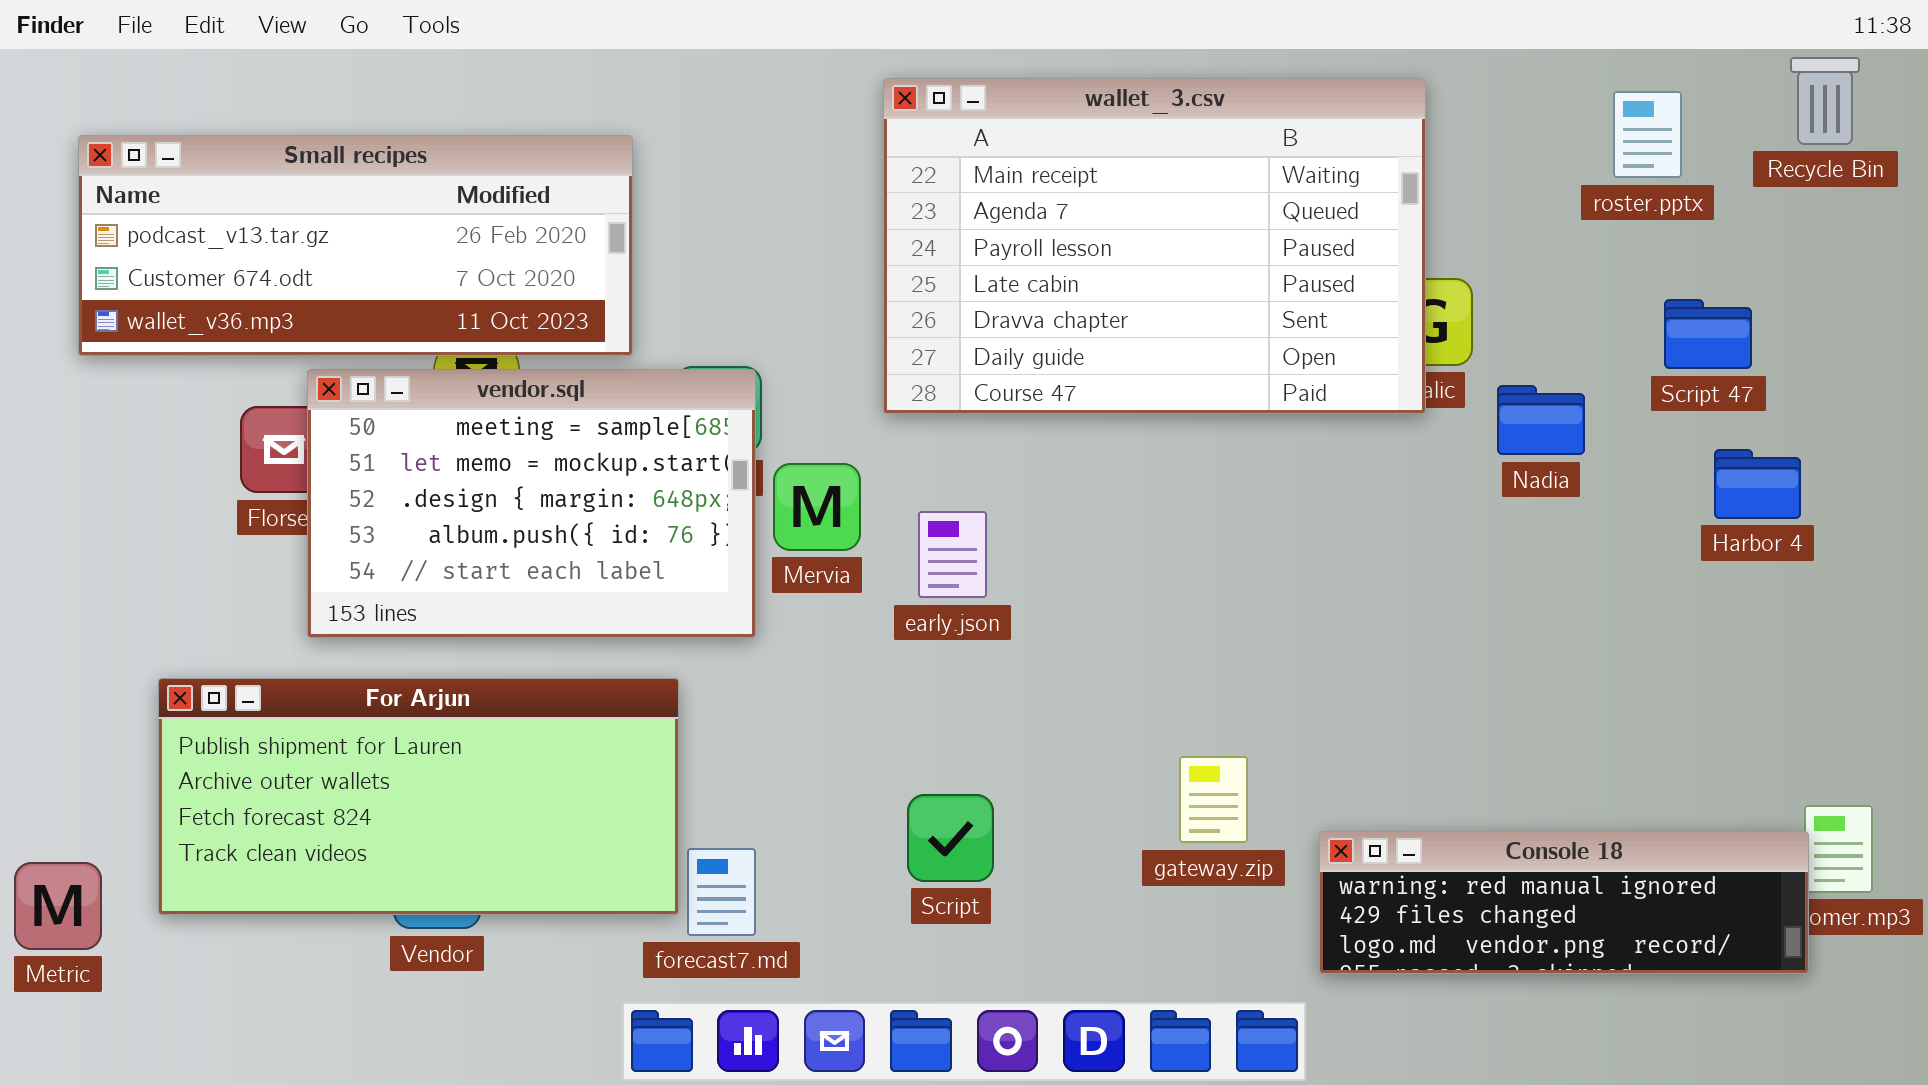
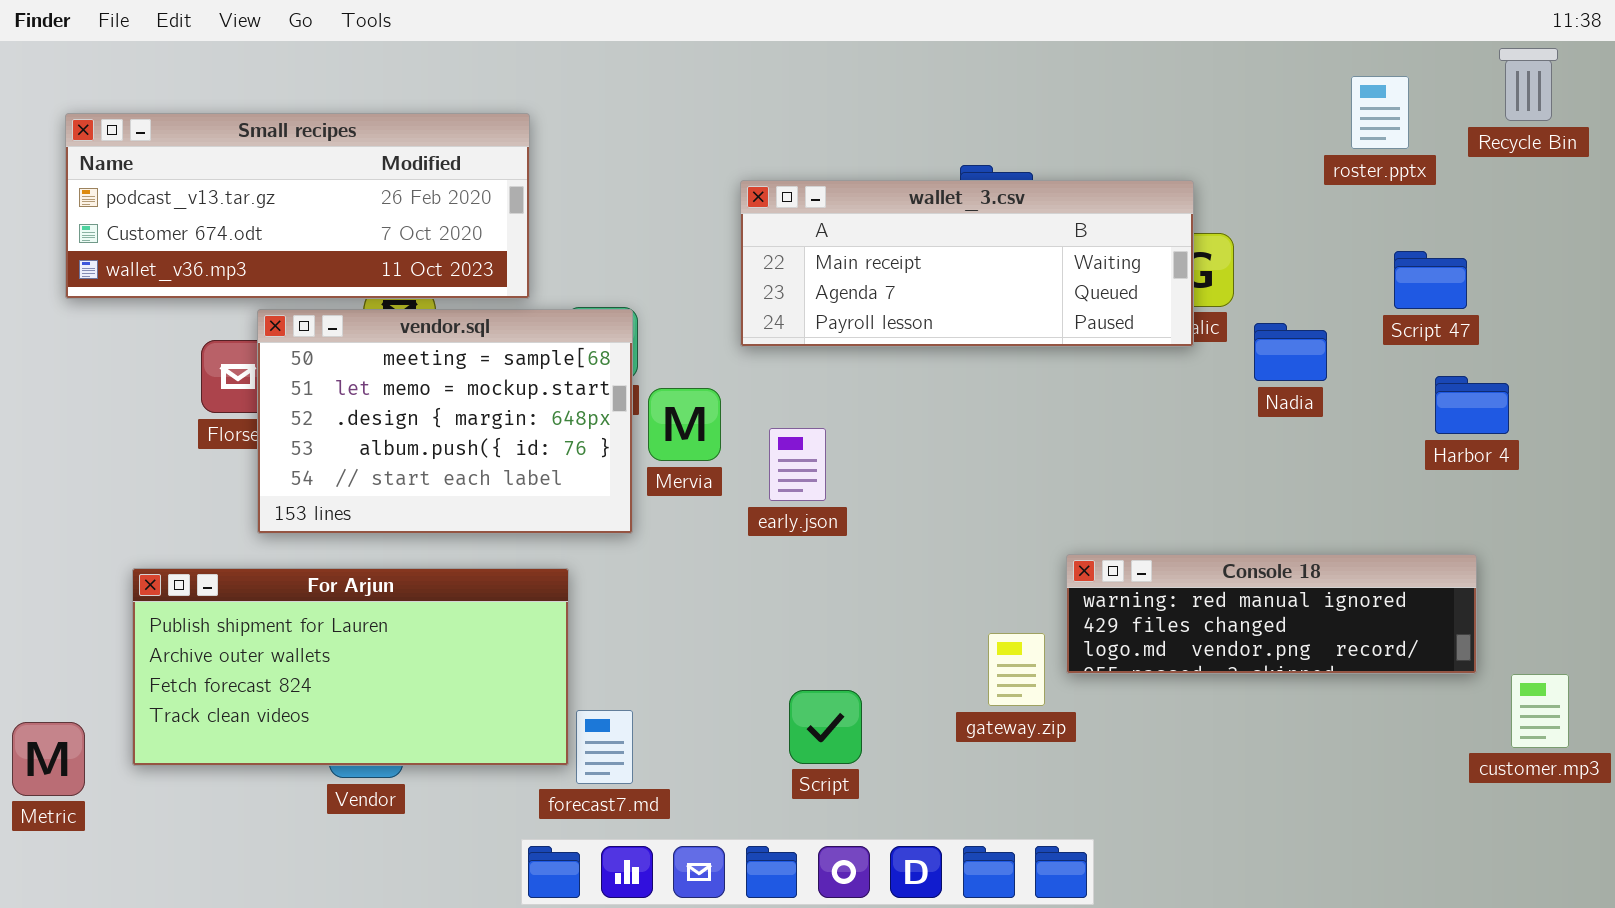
wallet_3.csv: [883,78,1426,414] -> [740,180,1194,347], resized
Script: [907,794,994,882] -> [789,690,862,764], moved
Console 18: [1319,831,1809,974] -> [1066,554,1477,674], moved

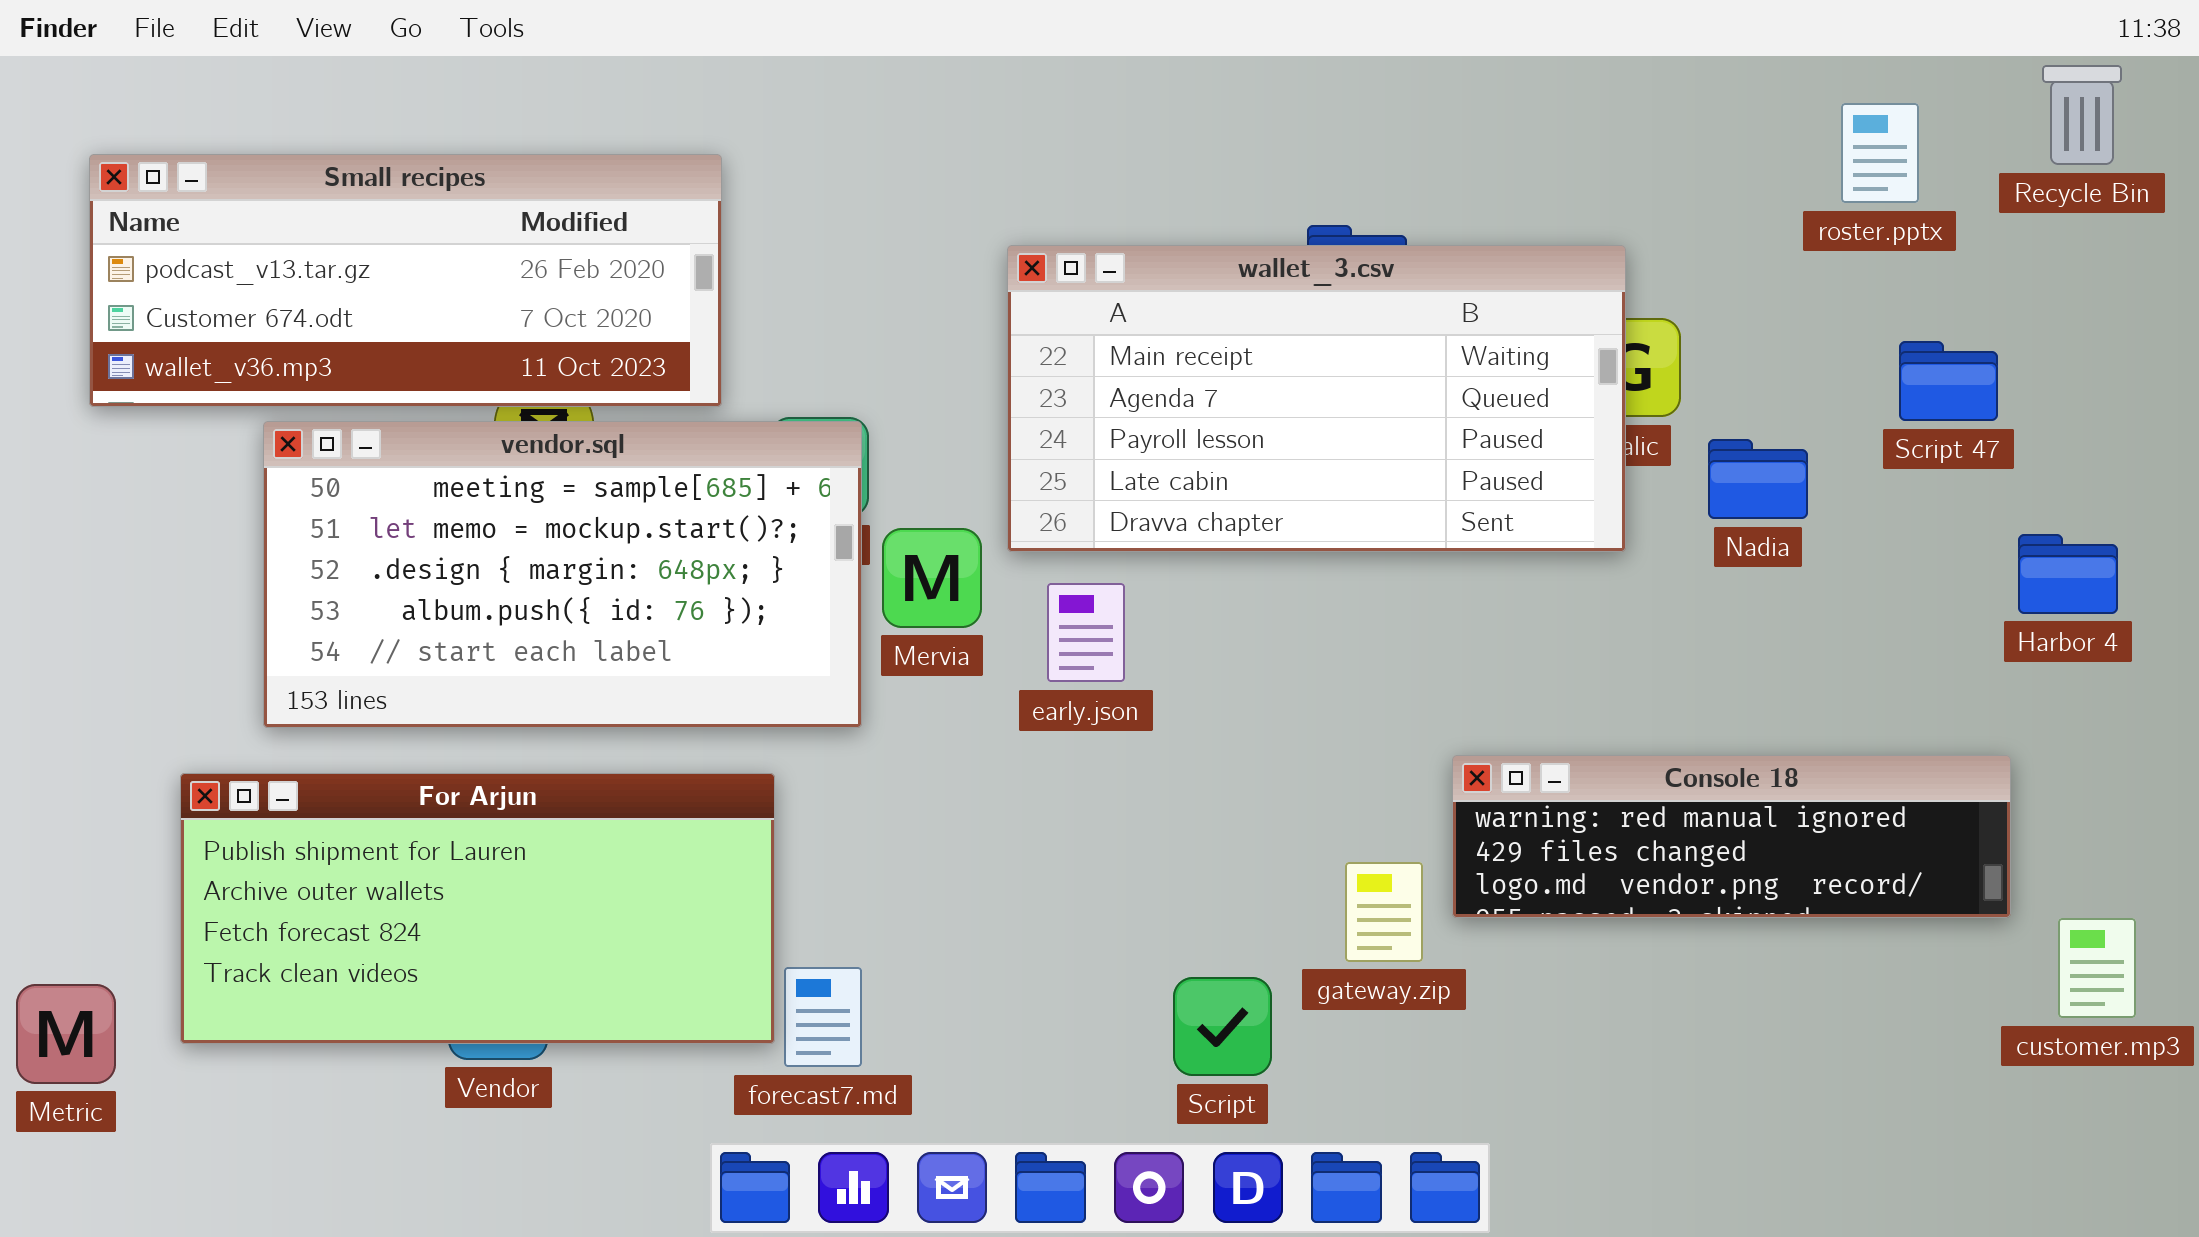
wallet_3.csv: [740,180,1194,347] -> [1007,245,1626,552], resized
vendor.sql: [257,309,633,534] -> [263,421,862,728], resized
Harbor 4: [1435,376,1509,434] -> [2018,534,2118,614], moved
Script: [789,690,862,764] -> [1173,977,1272,1076], moved

